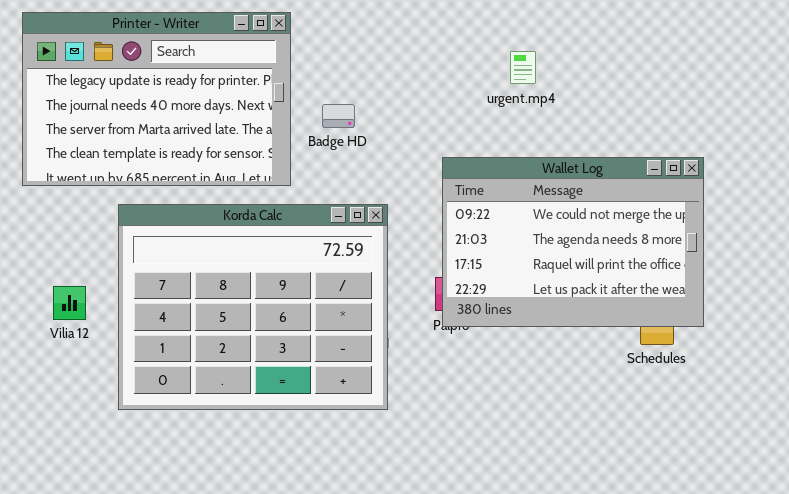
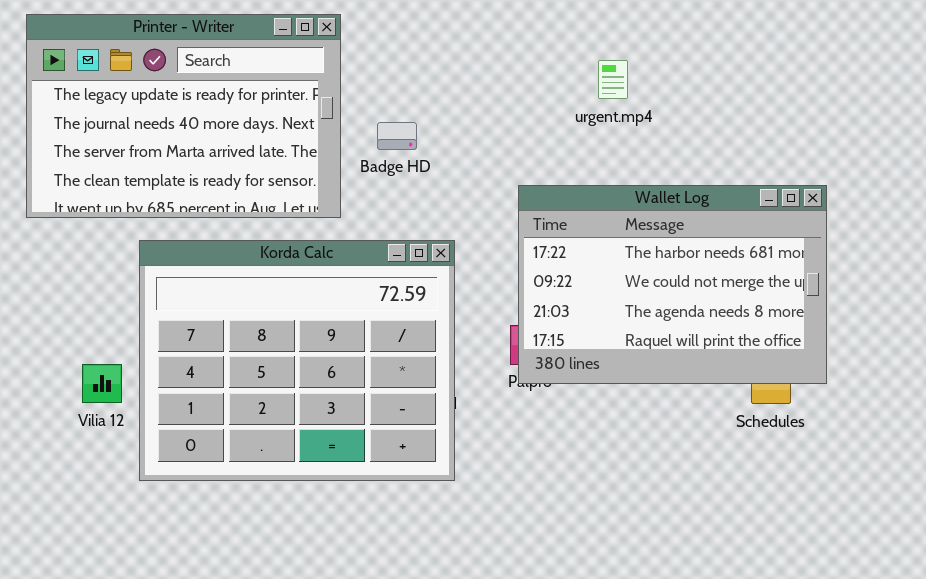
Wallet Log: [442,157,704,327] -> [518,185,827,384], scrolled up 1 row
Vilia 12: [53,286,86,320] -> [82,364,122,403], moved

